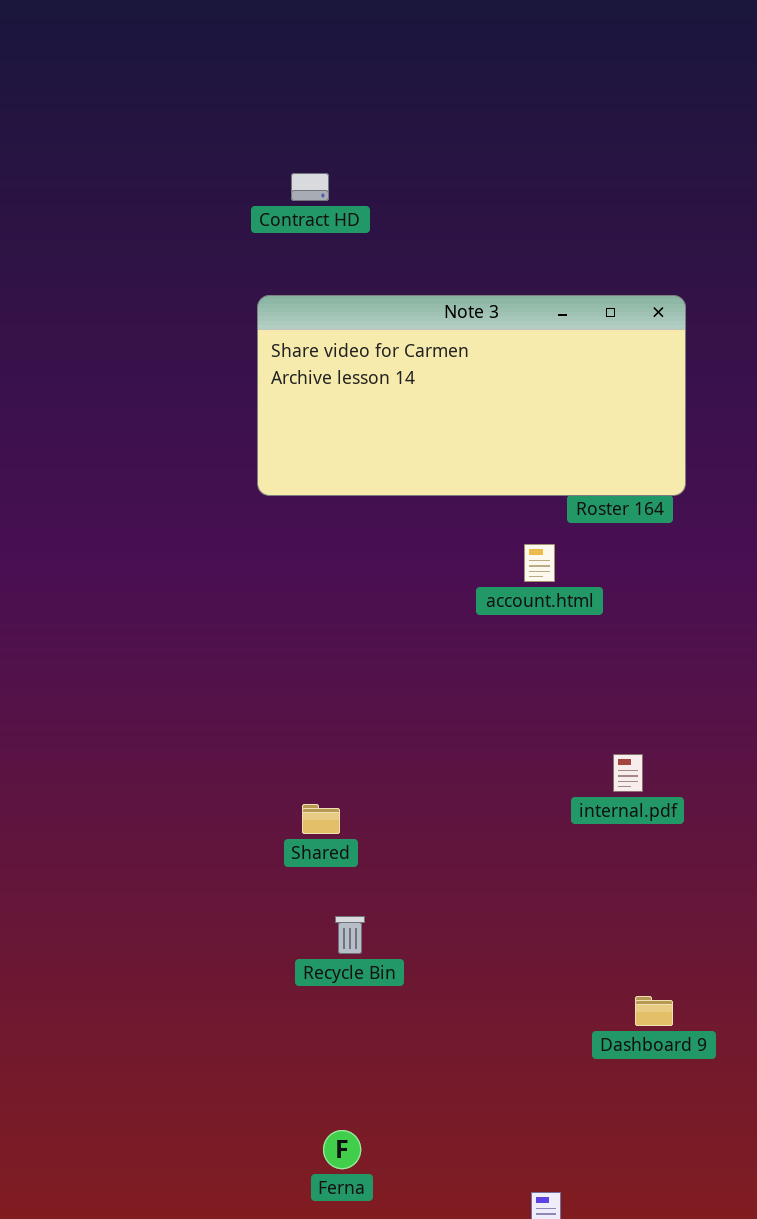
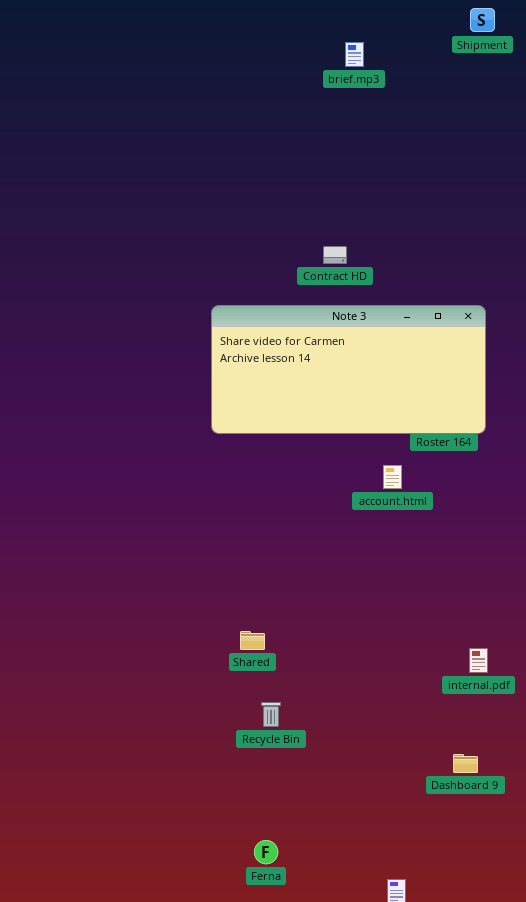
Contract HD: [291,173,329,201] -> [323,246,347,264], moved
internal.pdf: [613,754,643,792] -> [469,648,488,673], moved

